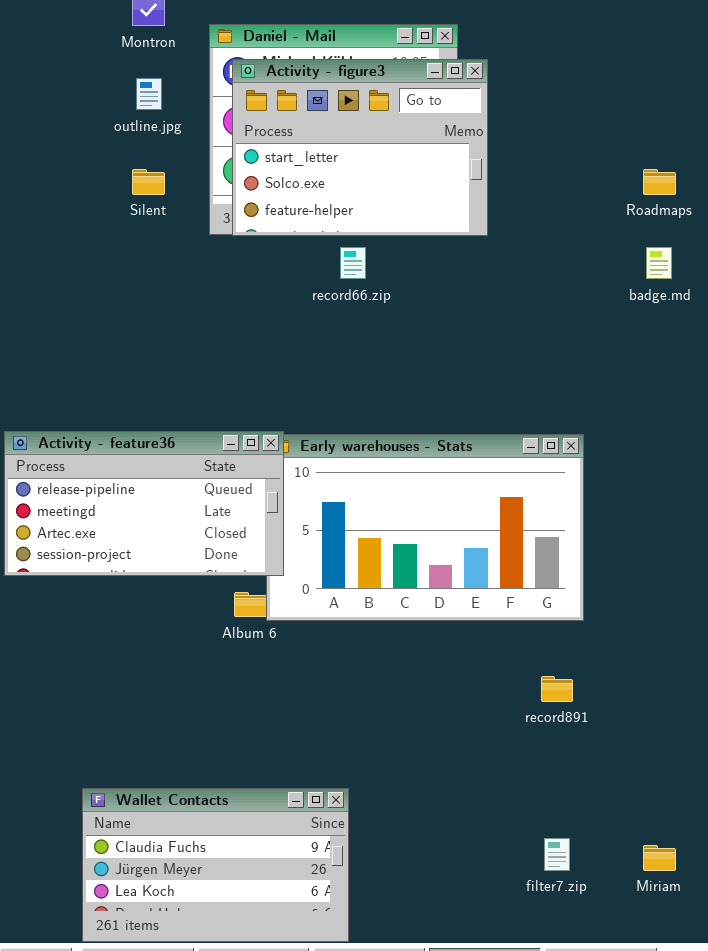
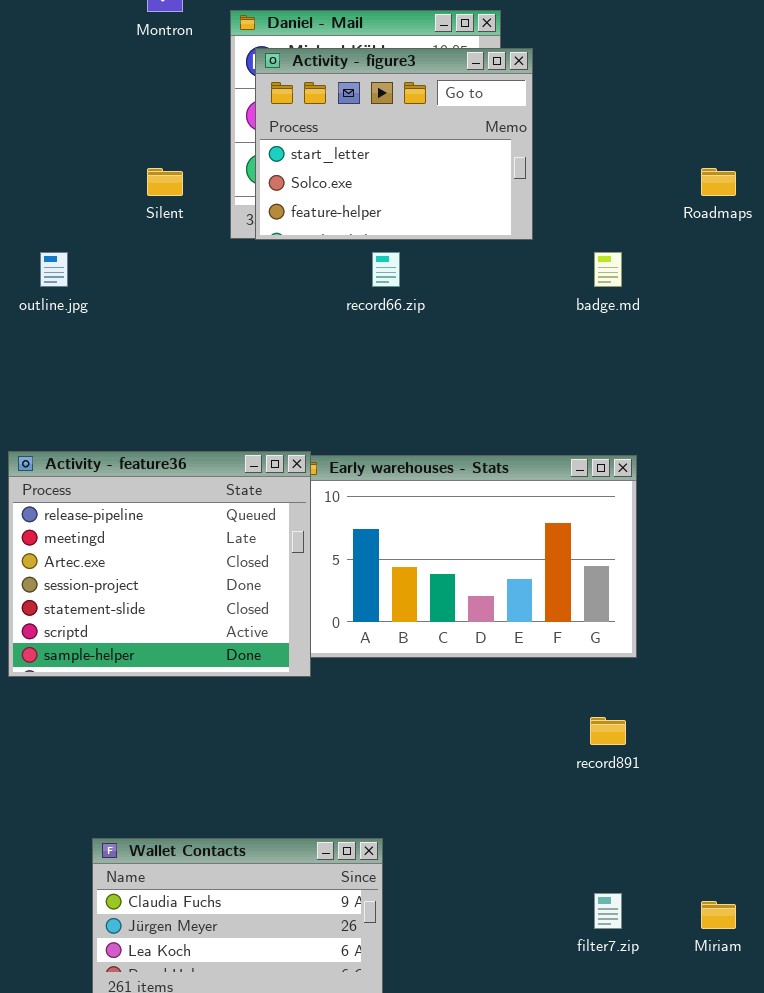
outline.jpg: [136,78,162,110] -> [40,252,68,287], moved
badge.md: [646,247,672,279] -> [594,252,622,287], moved
Activity - feature36: [4,431,284,576] -> [8,451,311,677], resized

